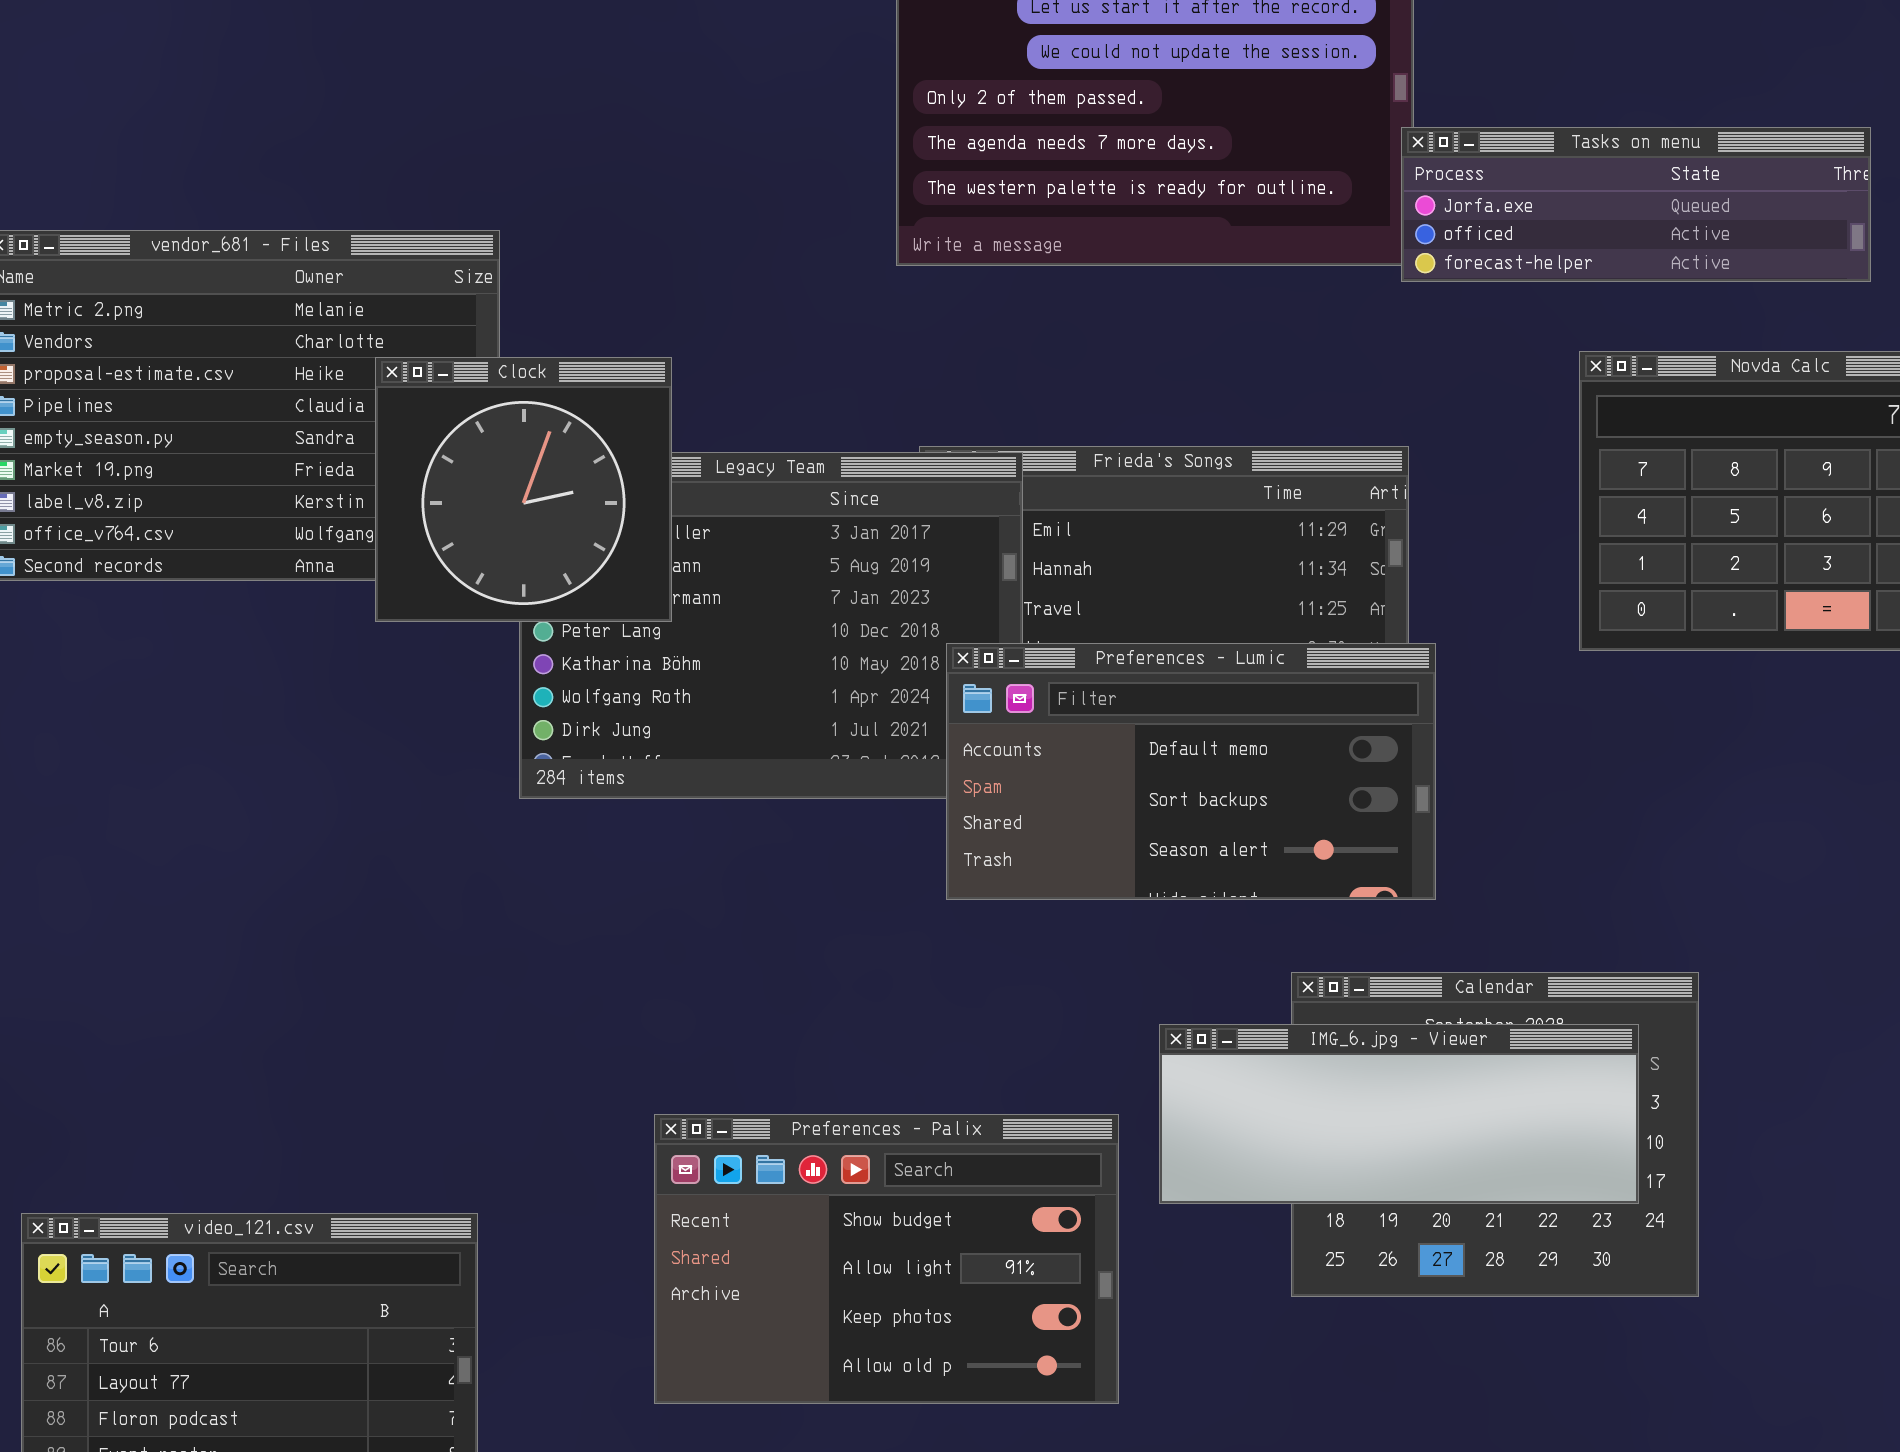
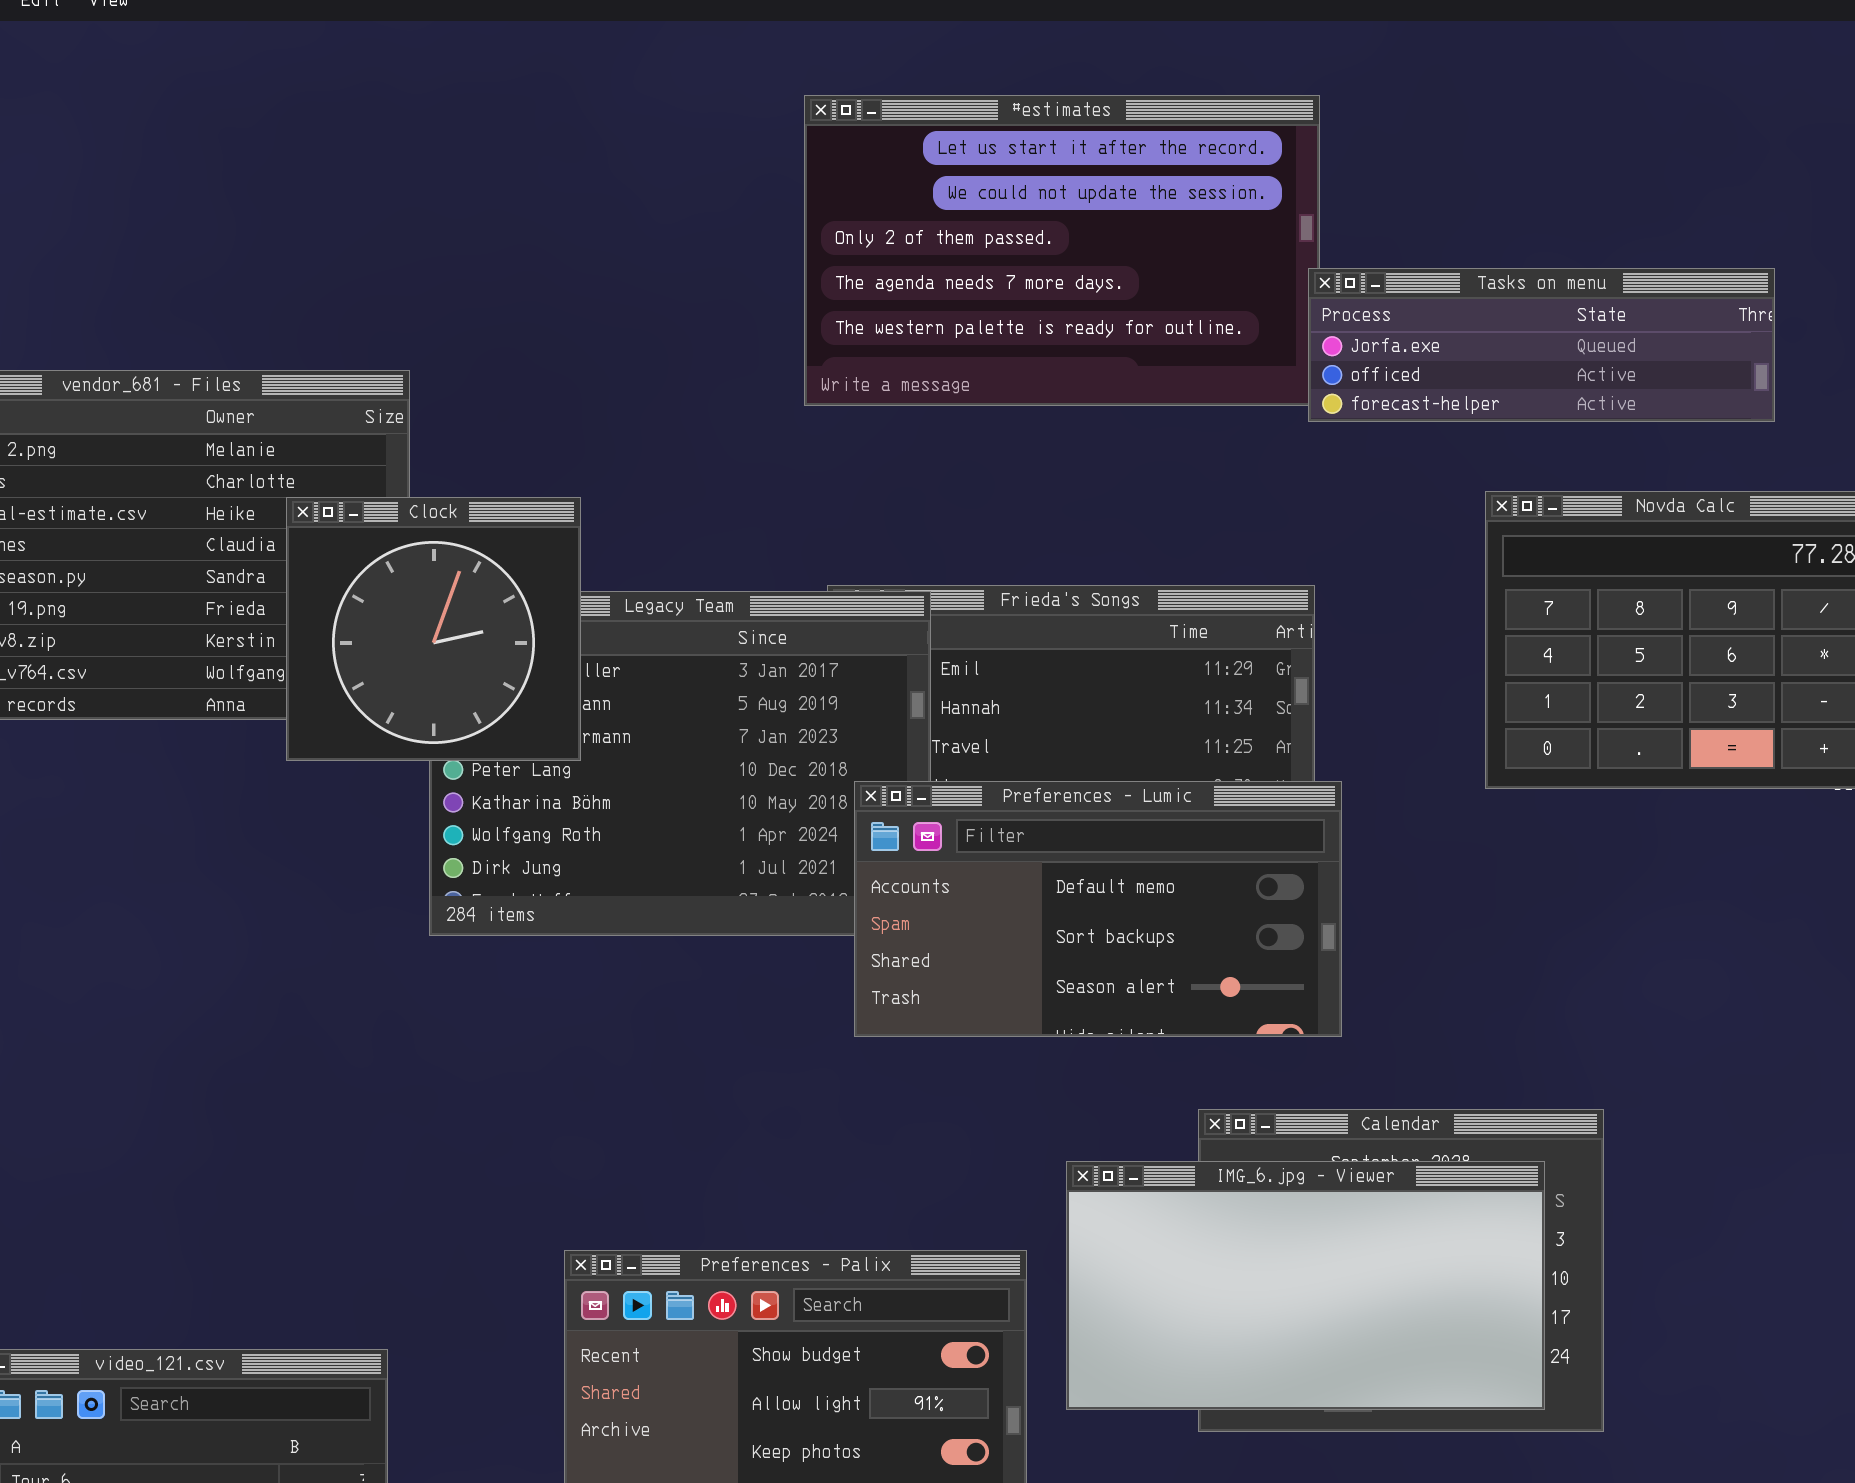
IMG_6.jpg - Viewer: [1159,1024,1639,1204] -> [1066,1161,1545,1410], resized

